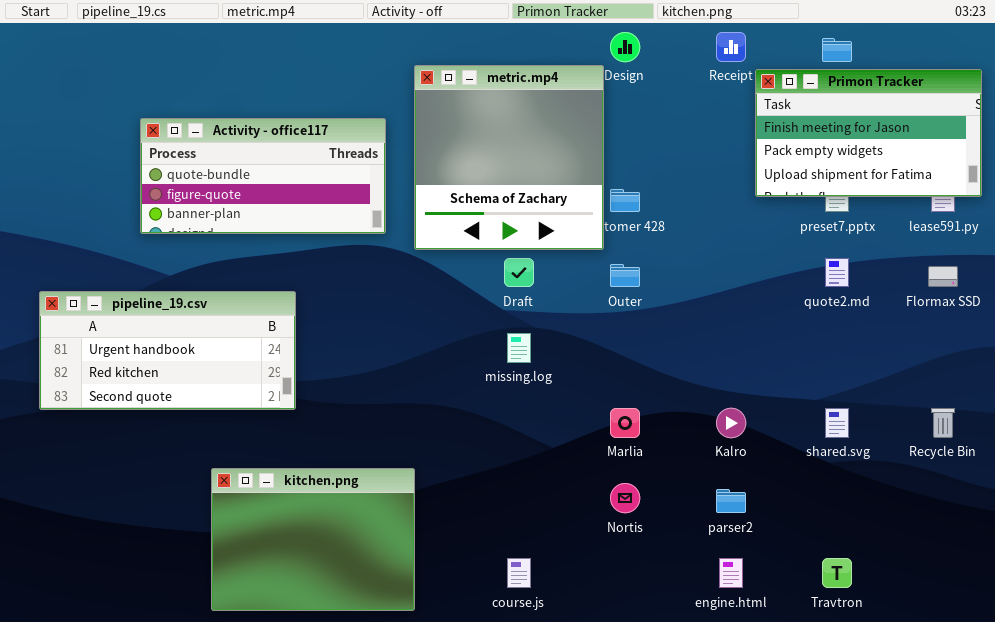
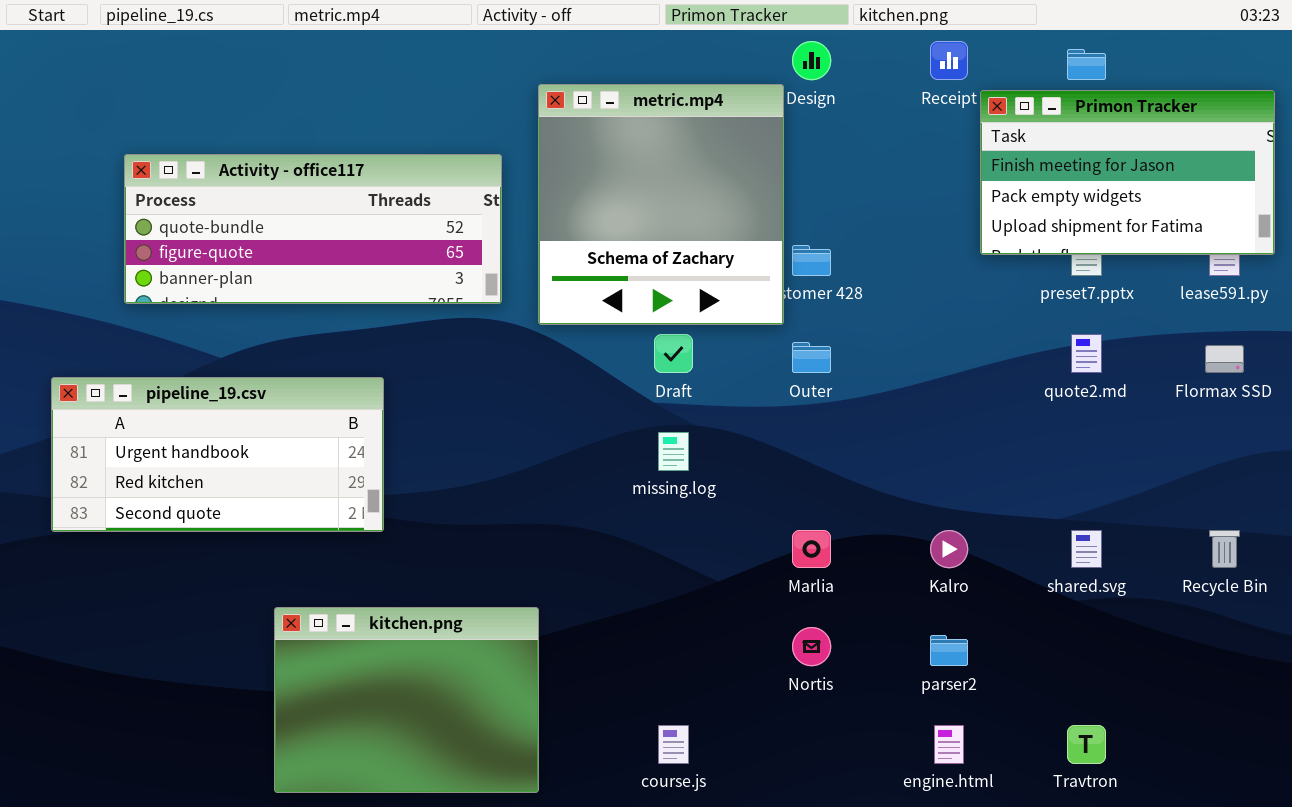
Activity - office117: [140,118,386,234] -> [124,154,502,304], resized

